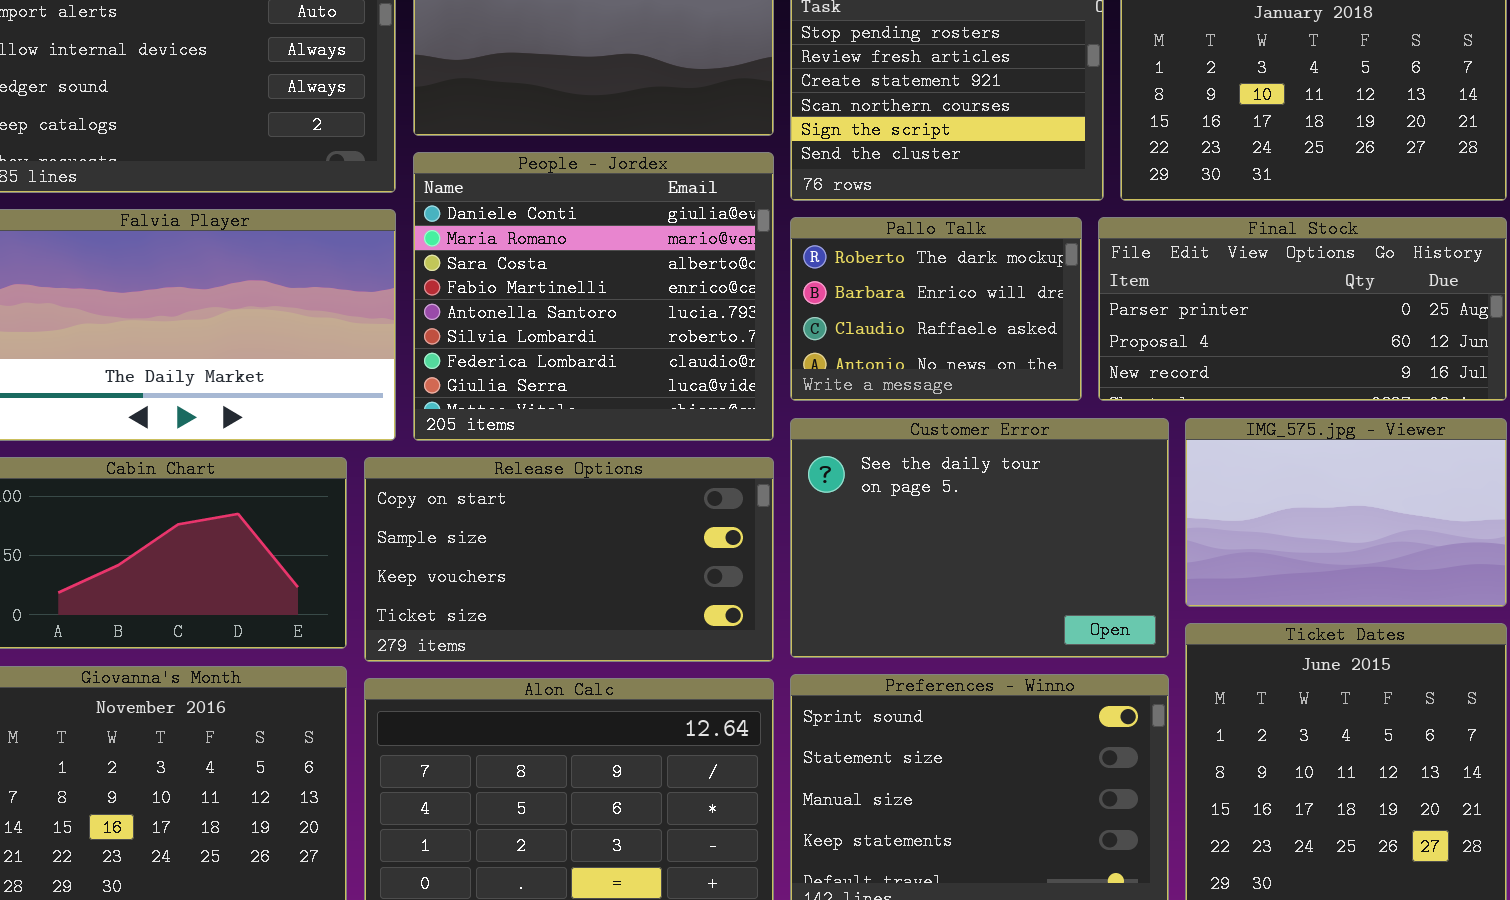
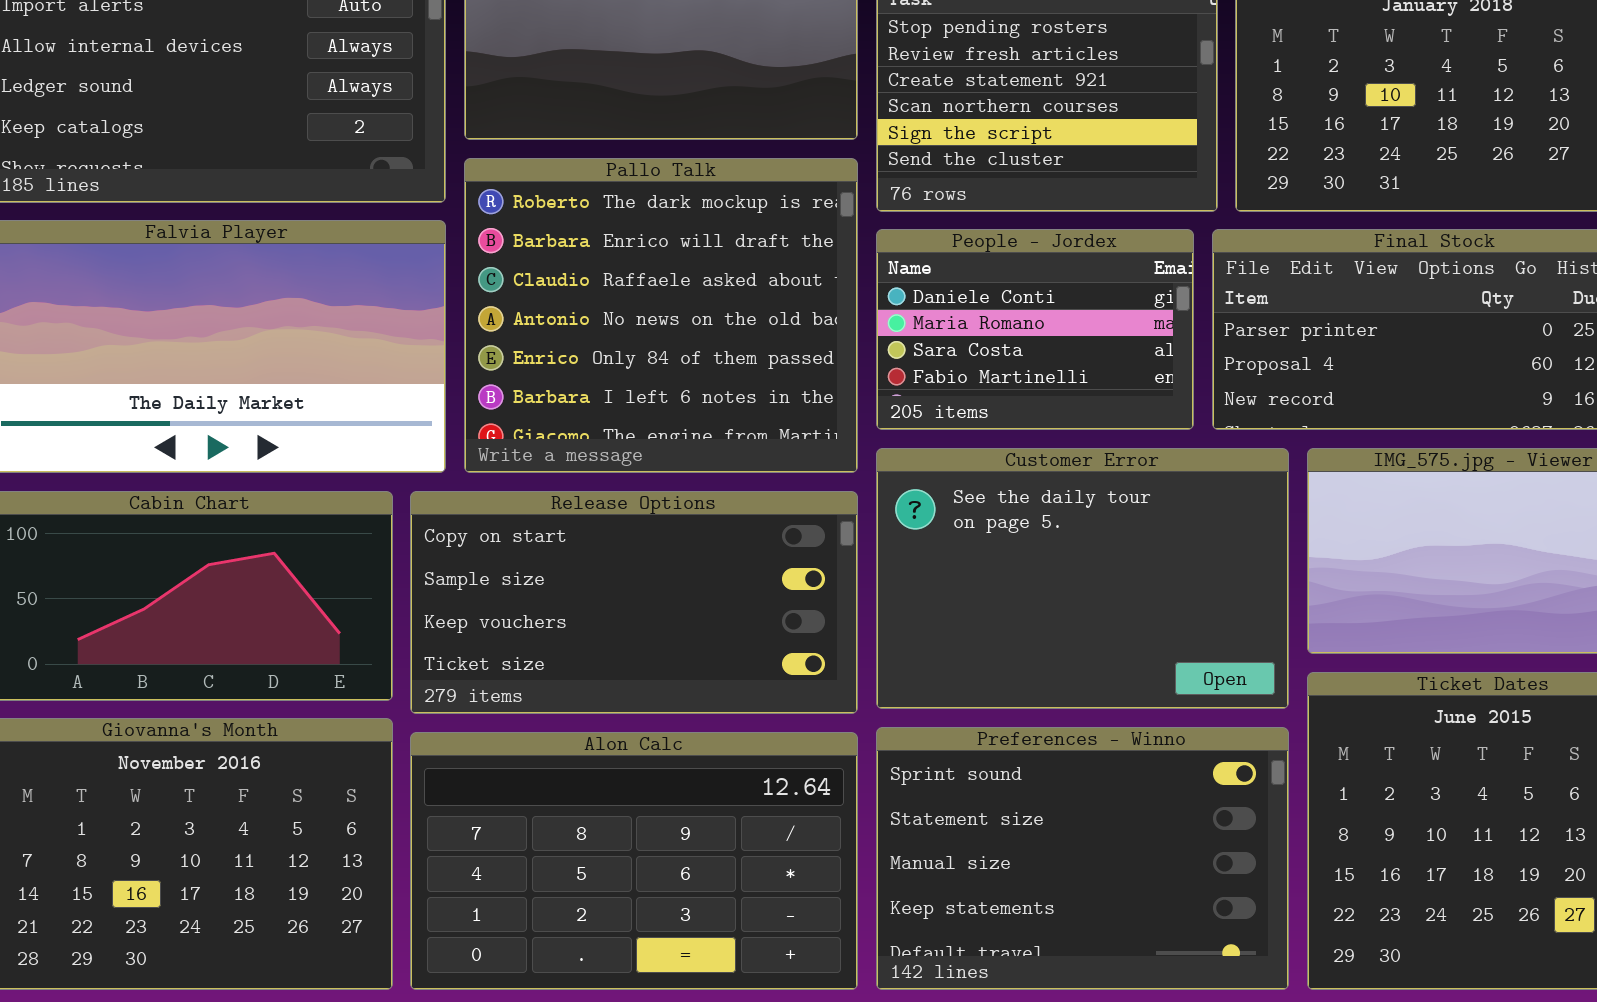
People - Jordex: [413,152,774,441] -> [876,229,1194,430], moved, resized
Pallo Talk: [790,217,1082,401] -> [464,158,858,473], moved, resized

